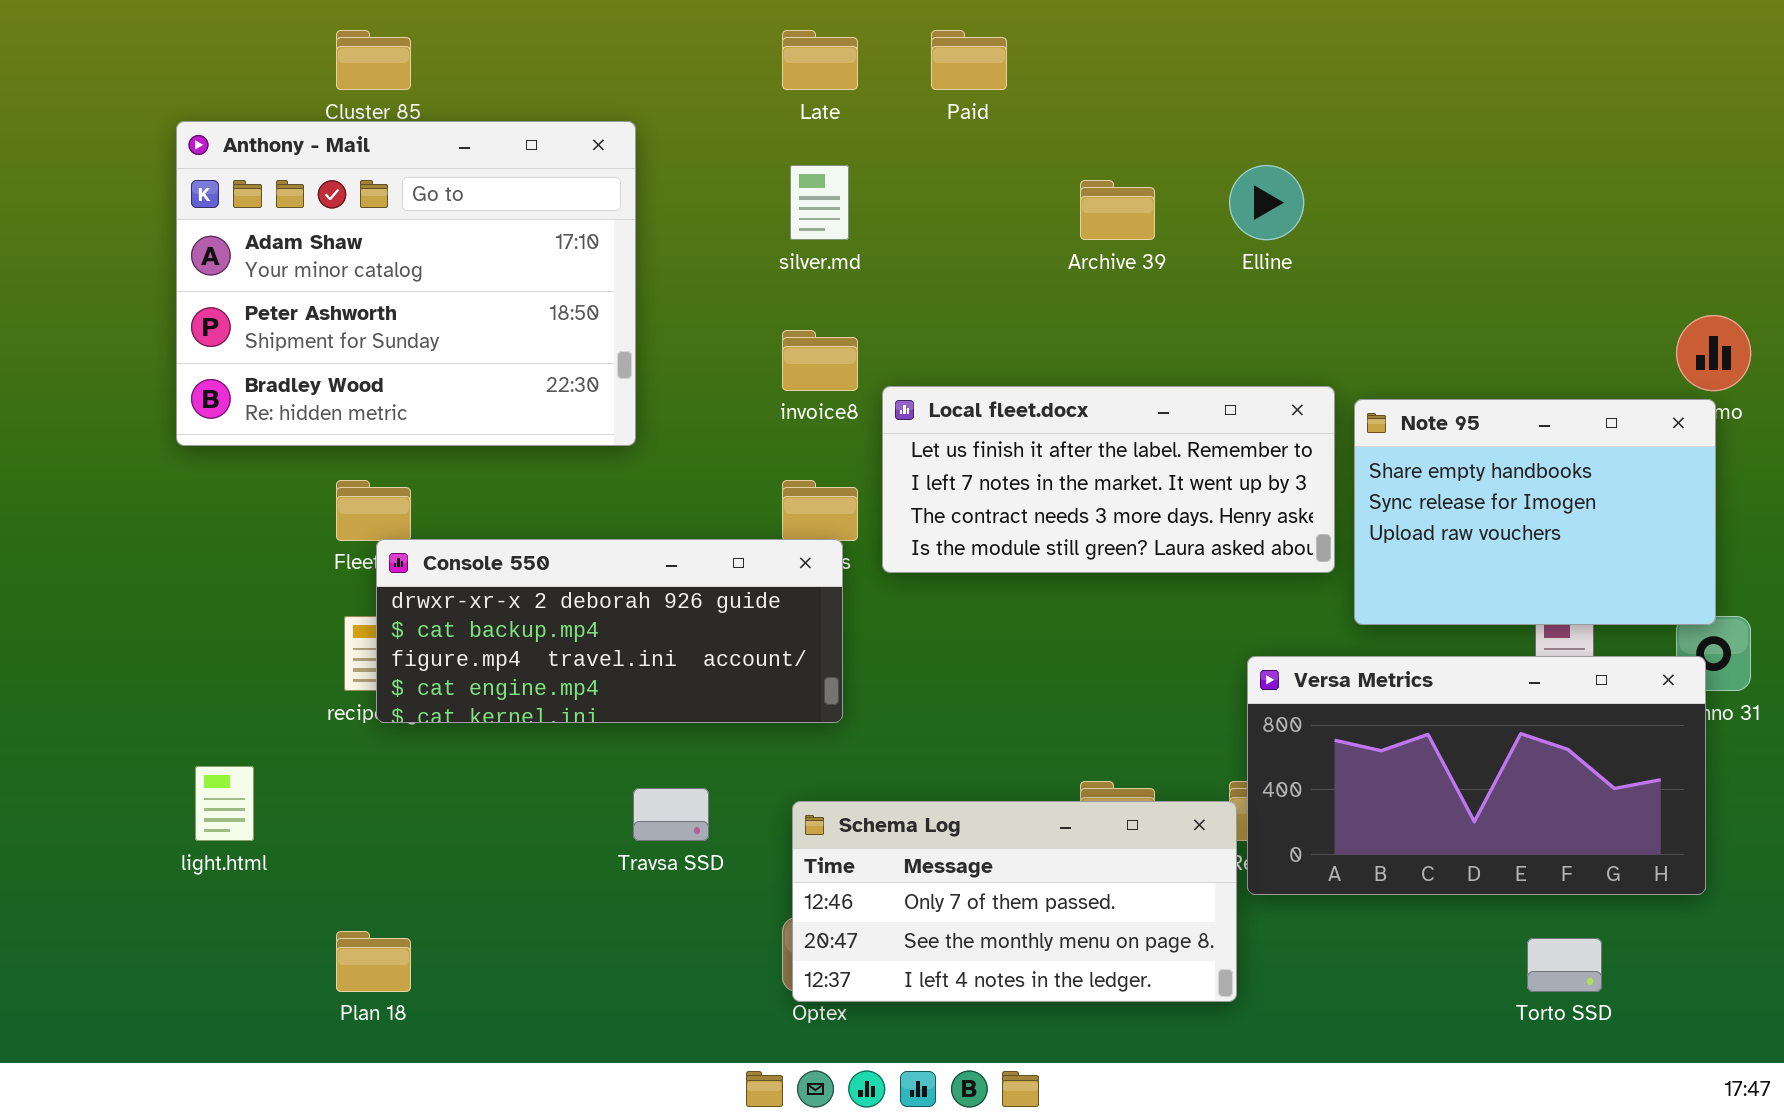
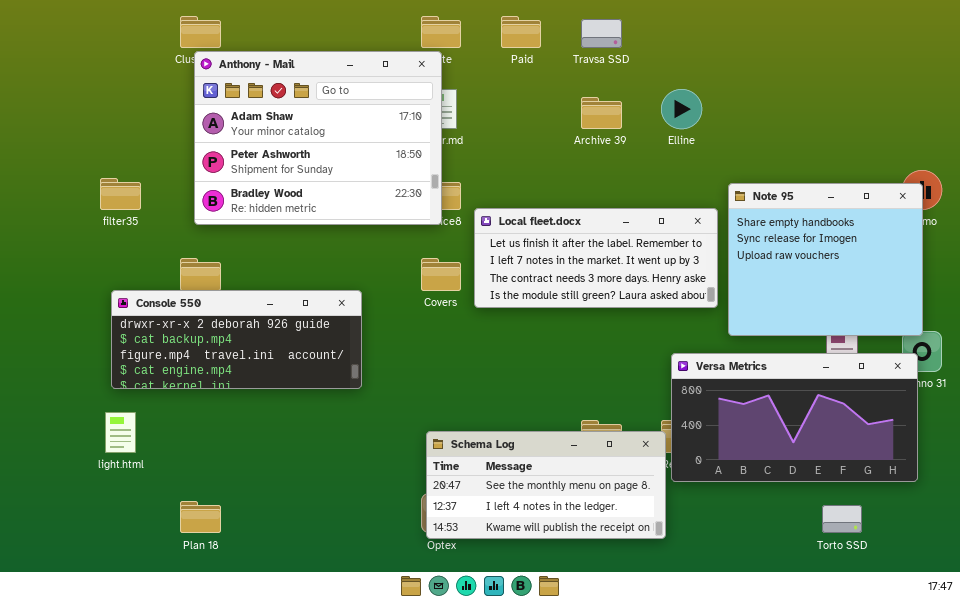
Anthony - Mail: [176,121,636,446] -> [194,51,442,225], moved
Note 95: [1354,399,1716,625] -> [728,183,923,336], resized
Console 550: [376,539,843,723] -> [111,290,362,389], moved
Travsa SSD: [633,788,709,841] -> [581,19,622,48], moved
Schema Log: [792,801,1237,1002] -> [426,431,666,539], scrolled down 1 row

